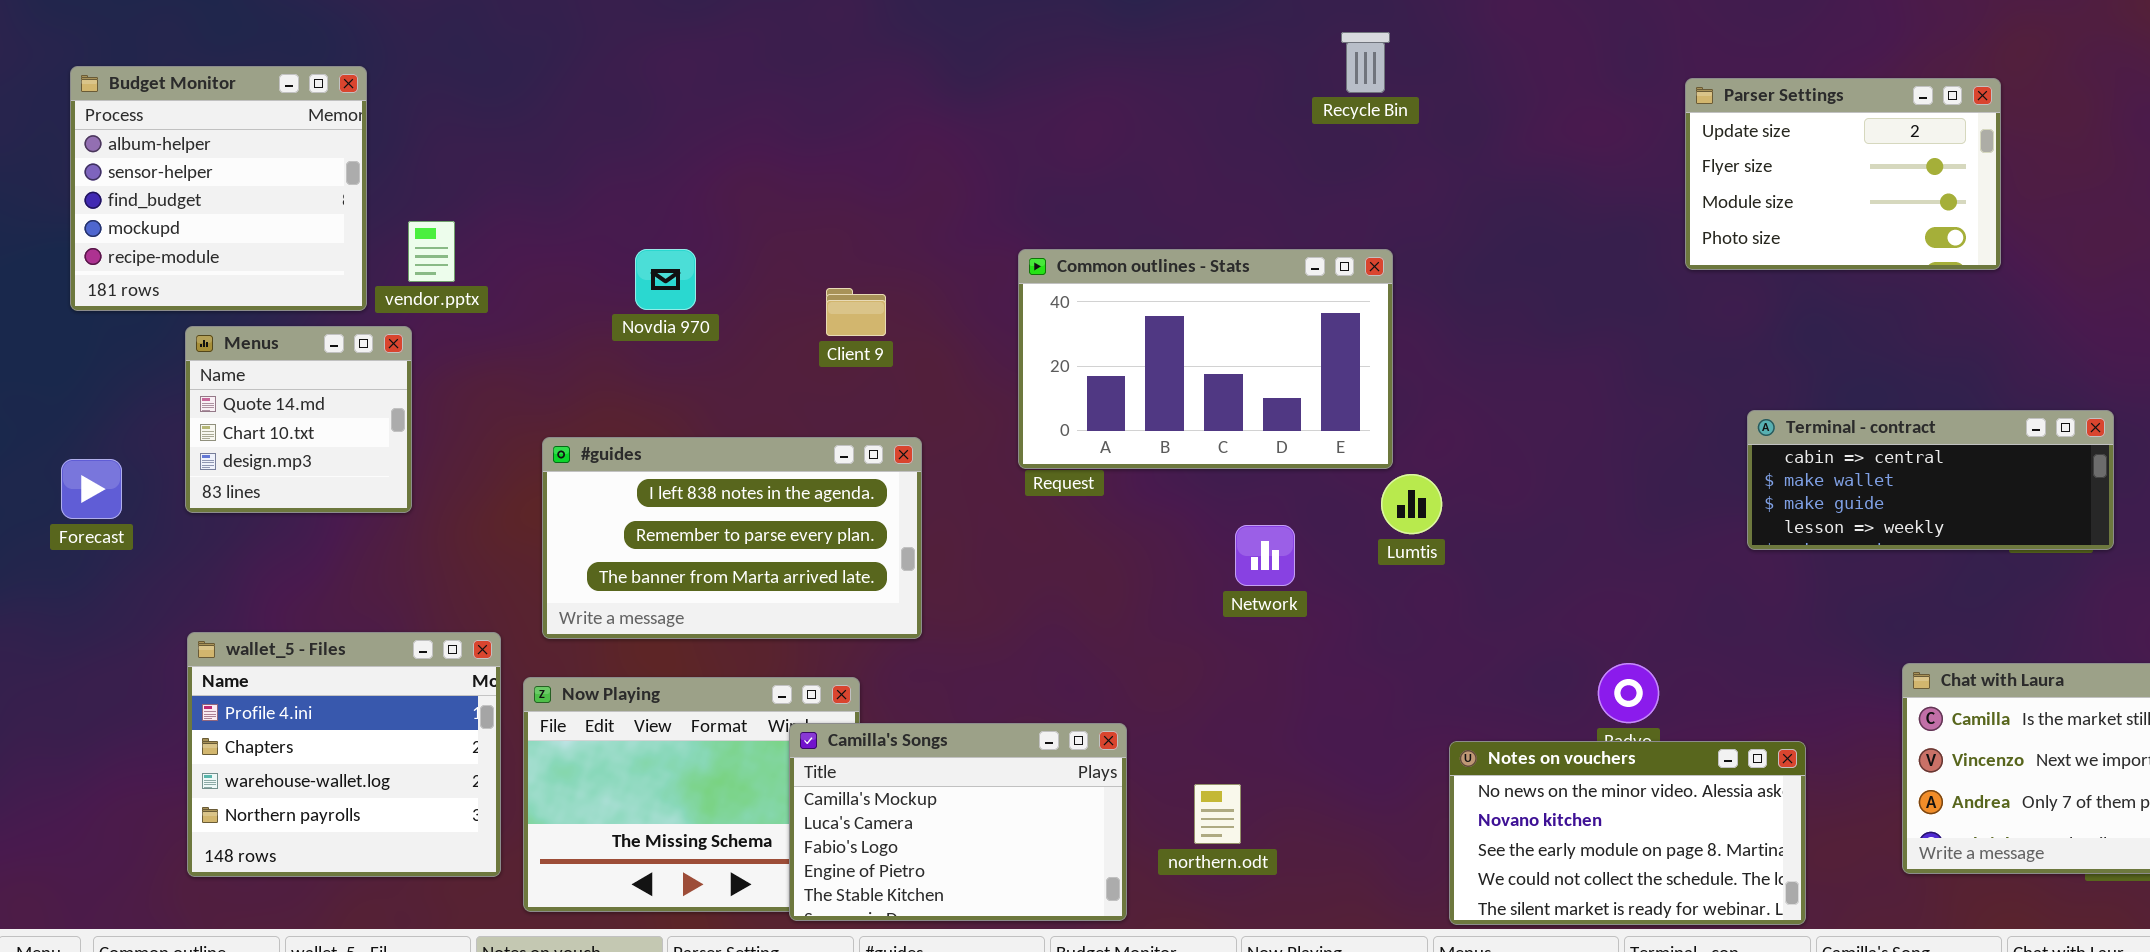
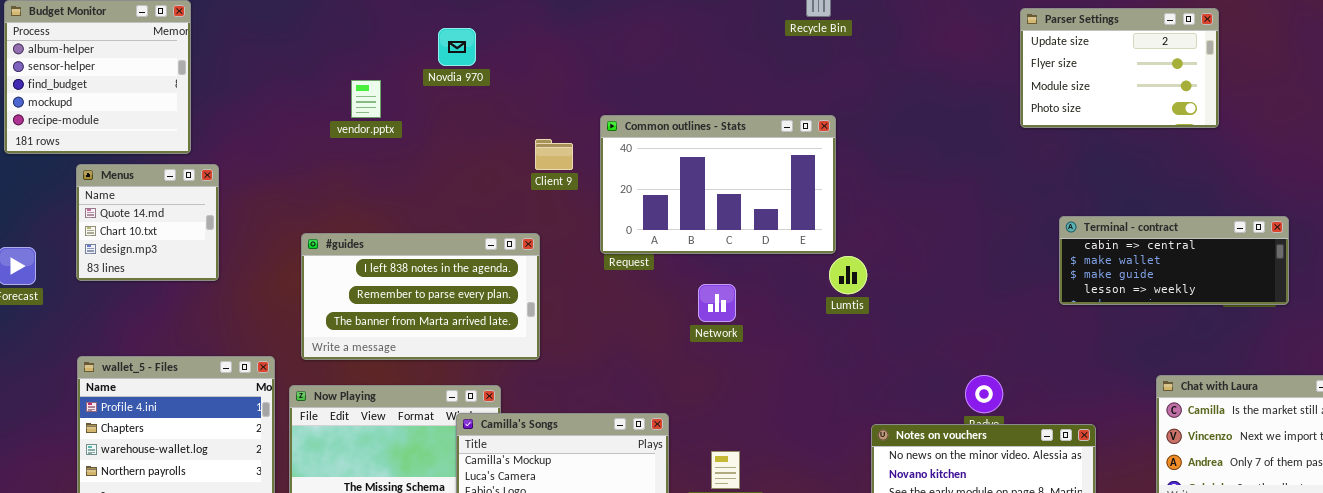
vendor.pptx: [408,221,455,282] -> [351,80,381,118], moved
Novdia 970: [635,249,696,310] -> [438,28,476,66], moved
Client 9: [826,288,886,336] -> [535,139,573,170], moved
Network: [1235,525,1295,586] -> [698,284,736,322], moved

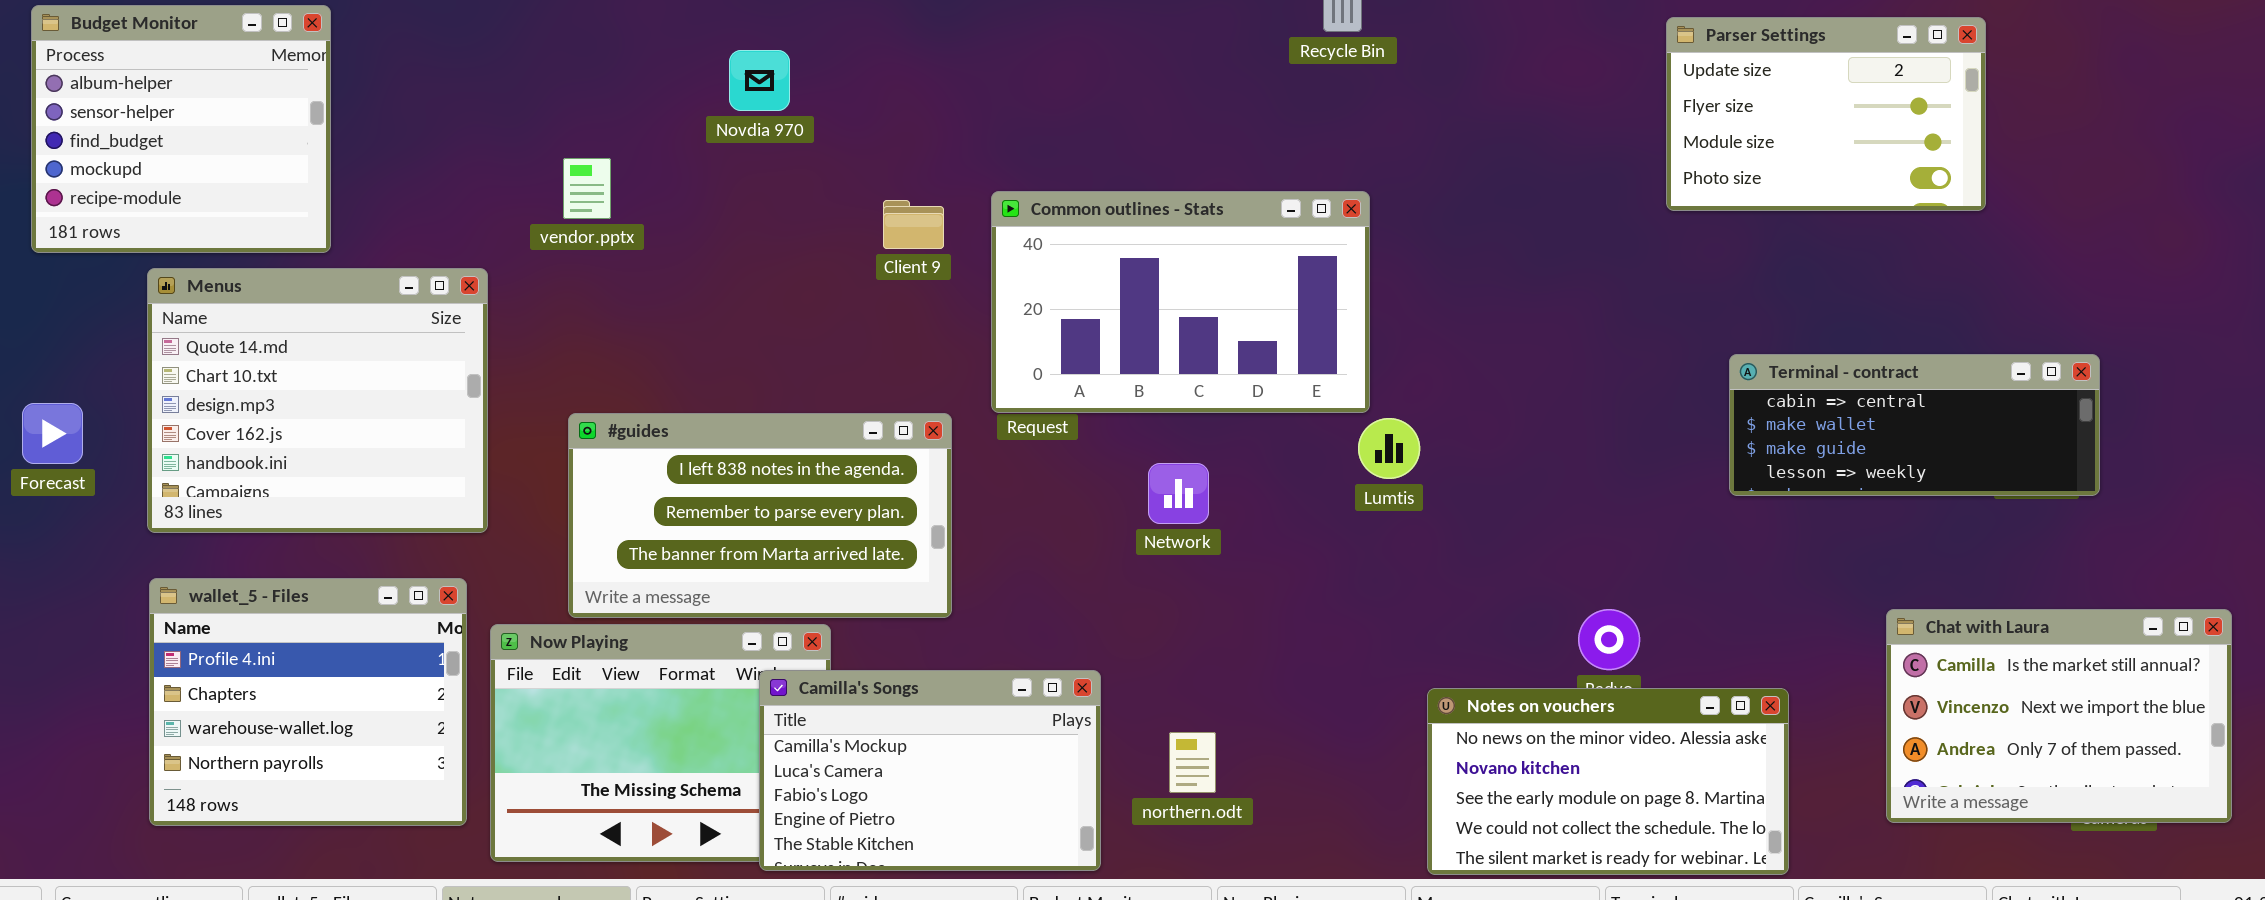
vendor.pptx: [351,80,381,118] -> [563,158,611,219], moved
Client 9: [535,139,573,170] -> [883,200,944,249], moved
Menus: [76,164,219,281] -> [147,268,488,533], resized
#guides: [301,233,540,360] -> [568,413,952,618], moved

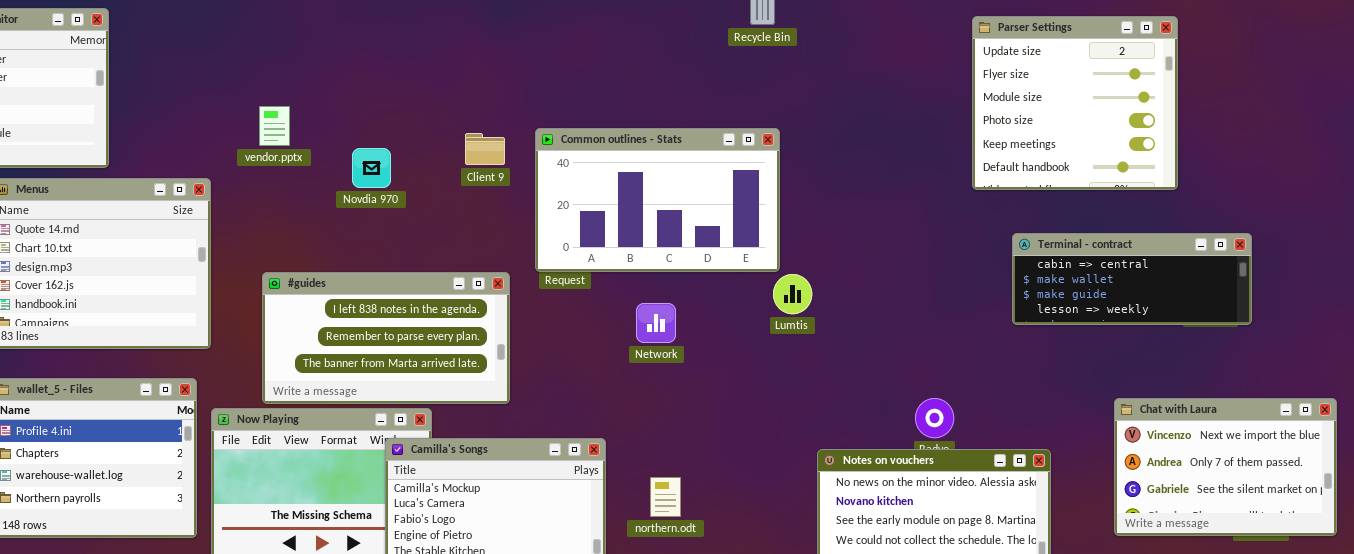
Parser Settings: [1666,17,1986,211] -> [972,16,1178,190], resized
Novdia 970: [729,50,790,111] -> [352,148,391,188], moved
Chat with Laura: [1886,609,2232,823] -> [1114,398,1337,536], scrolled down 1 row

